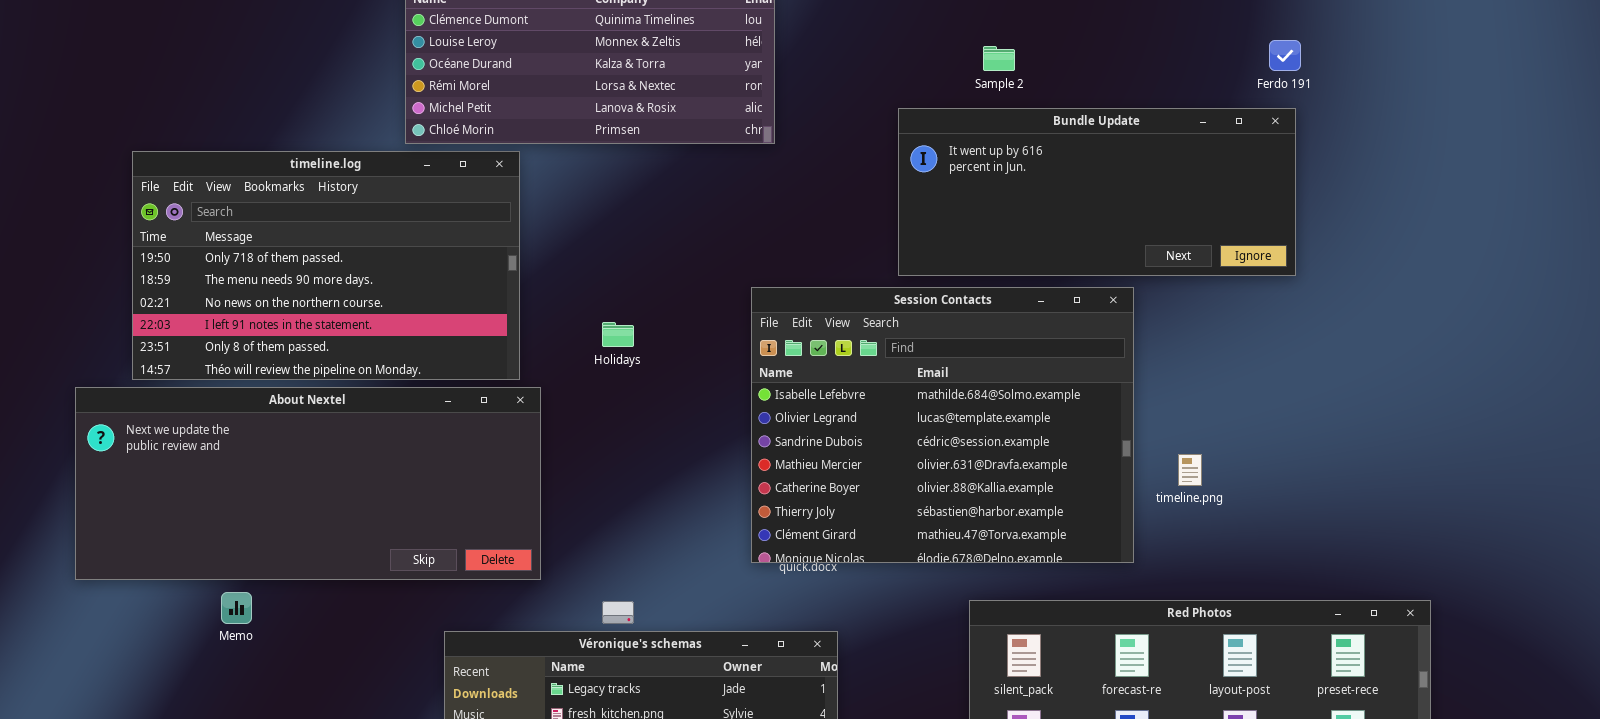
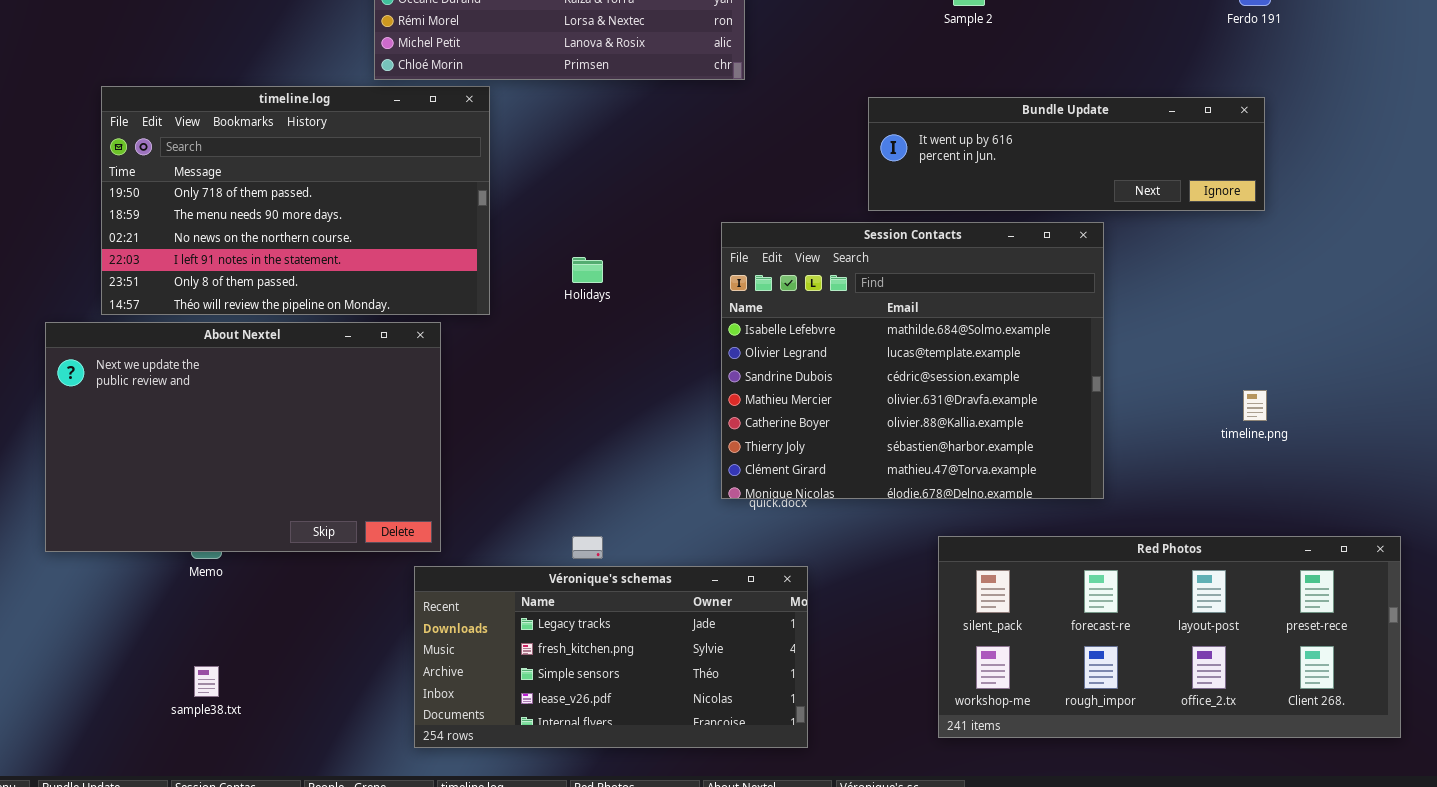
Bundle Update: [898,108,1296,276] -> [868,97,1265,211], resized
About Nextel: [75,387,541,580] -> [45,322,441,552], resized
timeline.png: [1178,454,1202,486] -> [1243,390,1267,421], moved

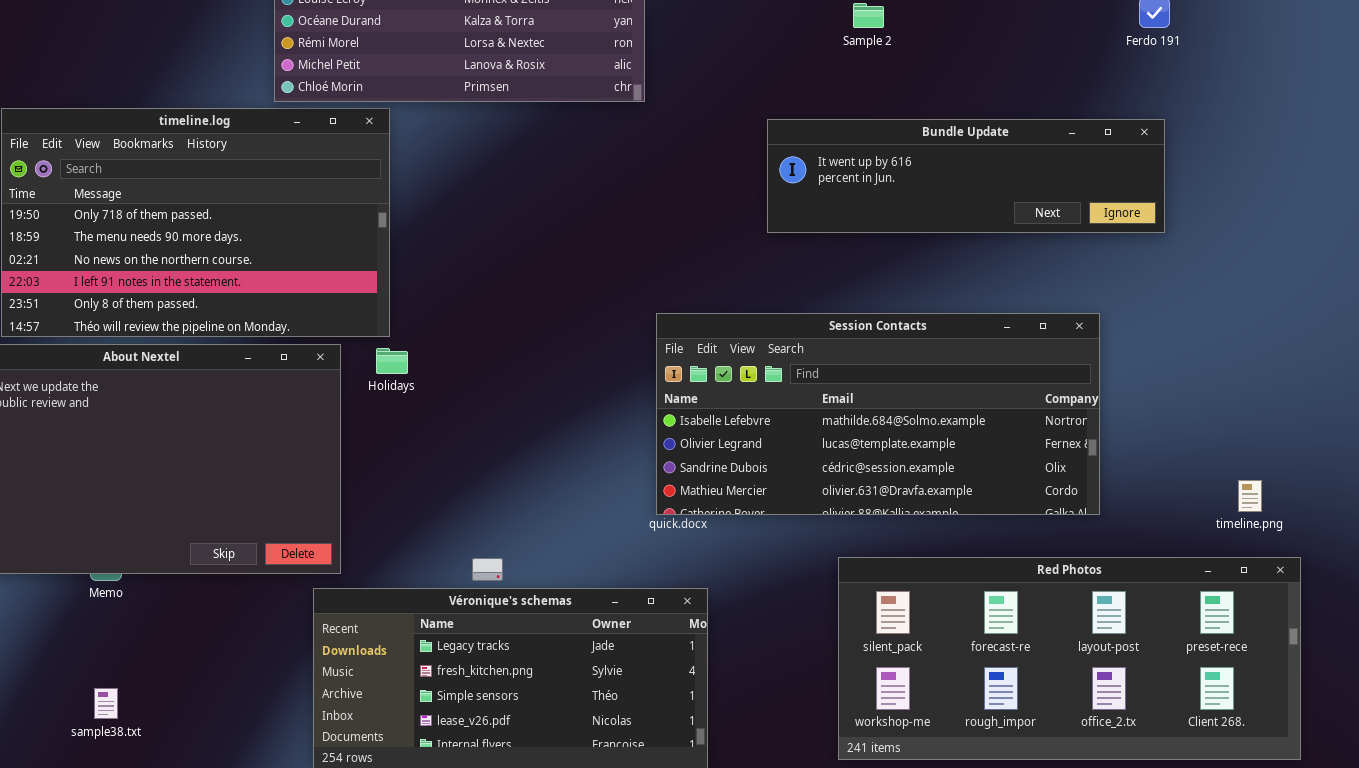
Session Contacts: [721,222,1104,499] -> [656,313,1100,515], moved, resized
Holidays: [572,257,603,283] -> [376,348,408,374], moved
timeline.png: [1243,390,1267,421] -> [1238,480,1262,512], moved

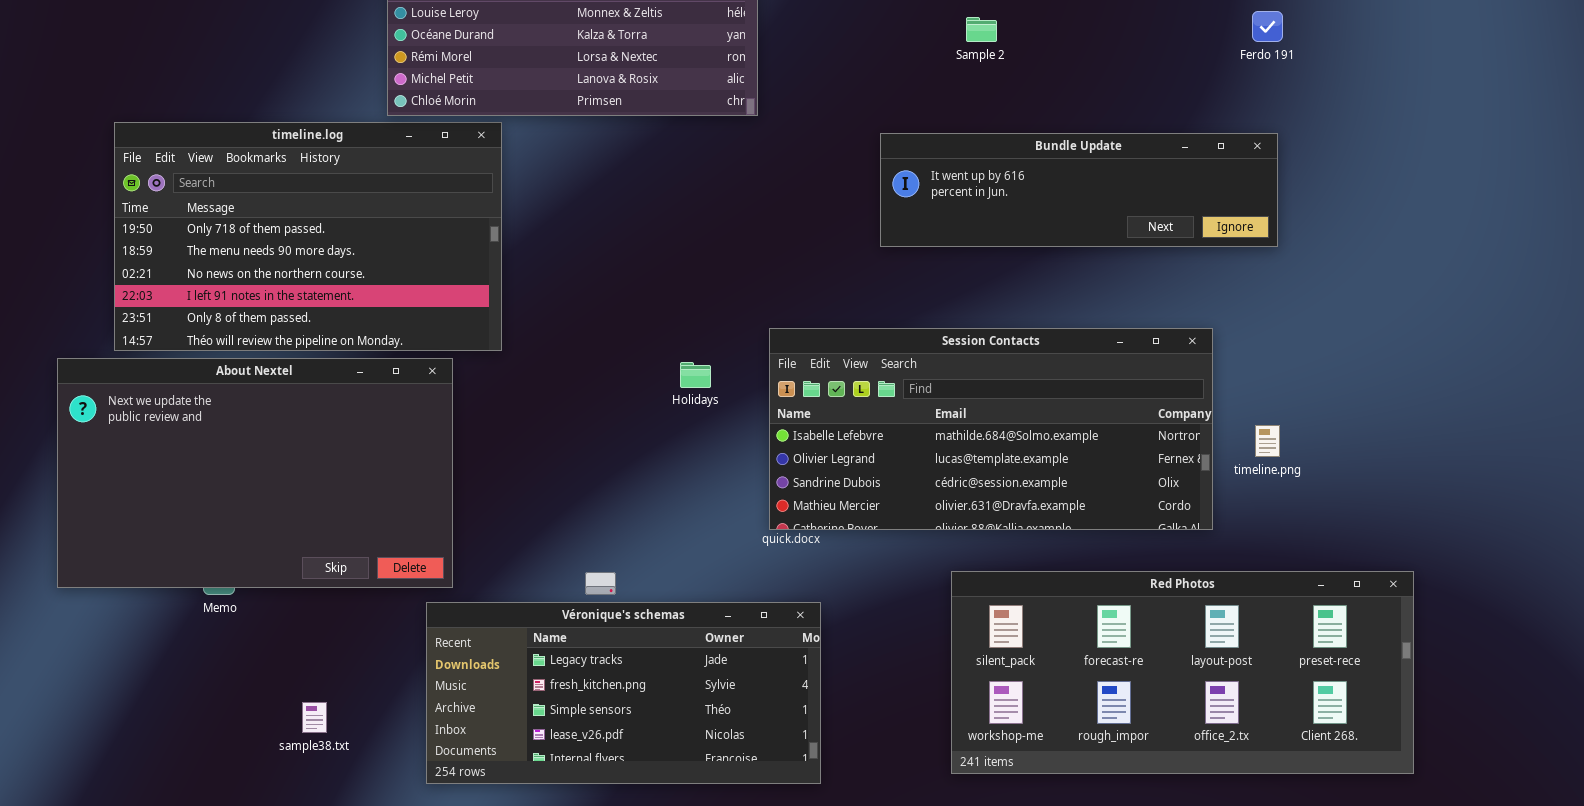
Holidays: [376,348,408,374] -> [680,362,711,388], moved
timeline.png: [1238,480,1262,512] -> [1255,425,1280,457], moved
sample38.txt: [94,688,118,719] -> [302,702,327,733], moved

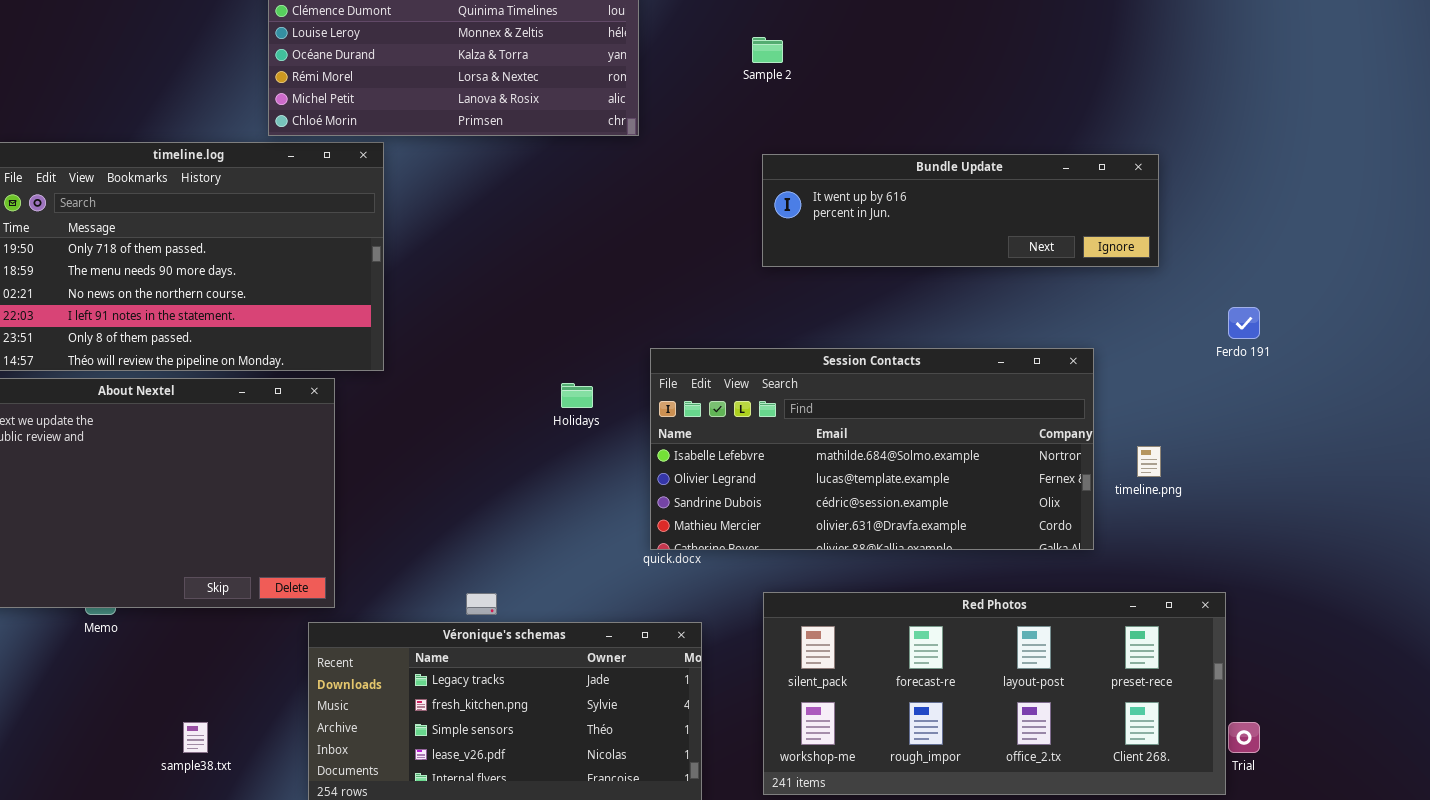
Ferdo 191: [1252,11,1283,42] -> [1228,307,1260,339], moved
Sample 2: [966,17,997,42] -> [752,37,783,63], moved
Red Photos: [951,571,1414,774] -> [763,592,1226,795], moved

